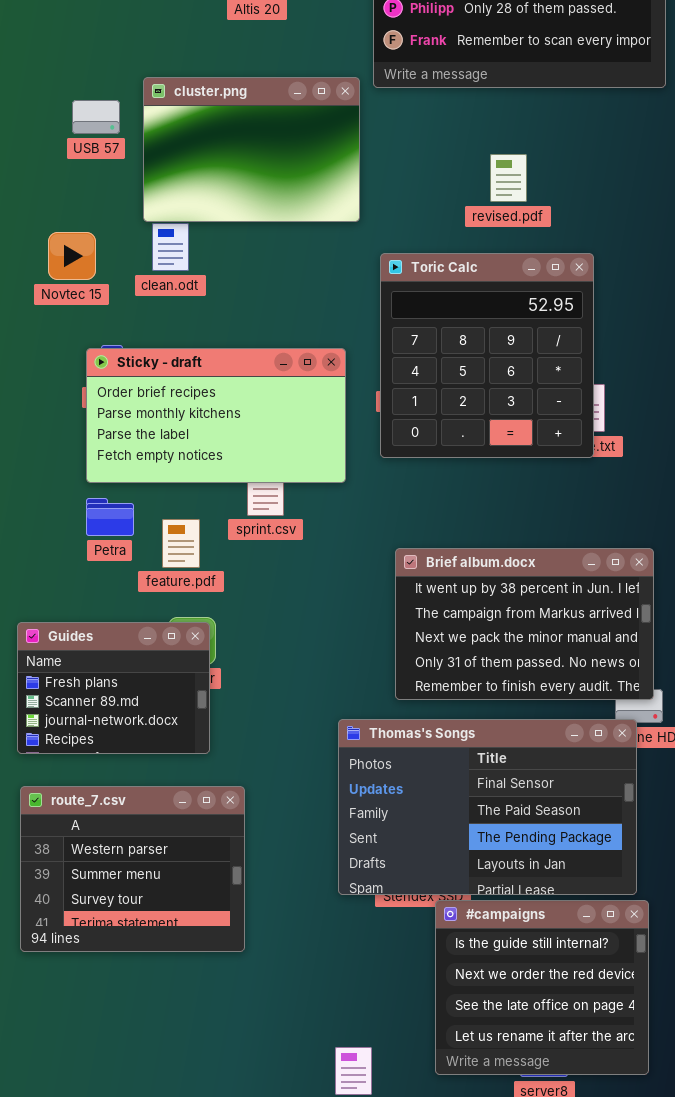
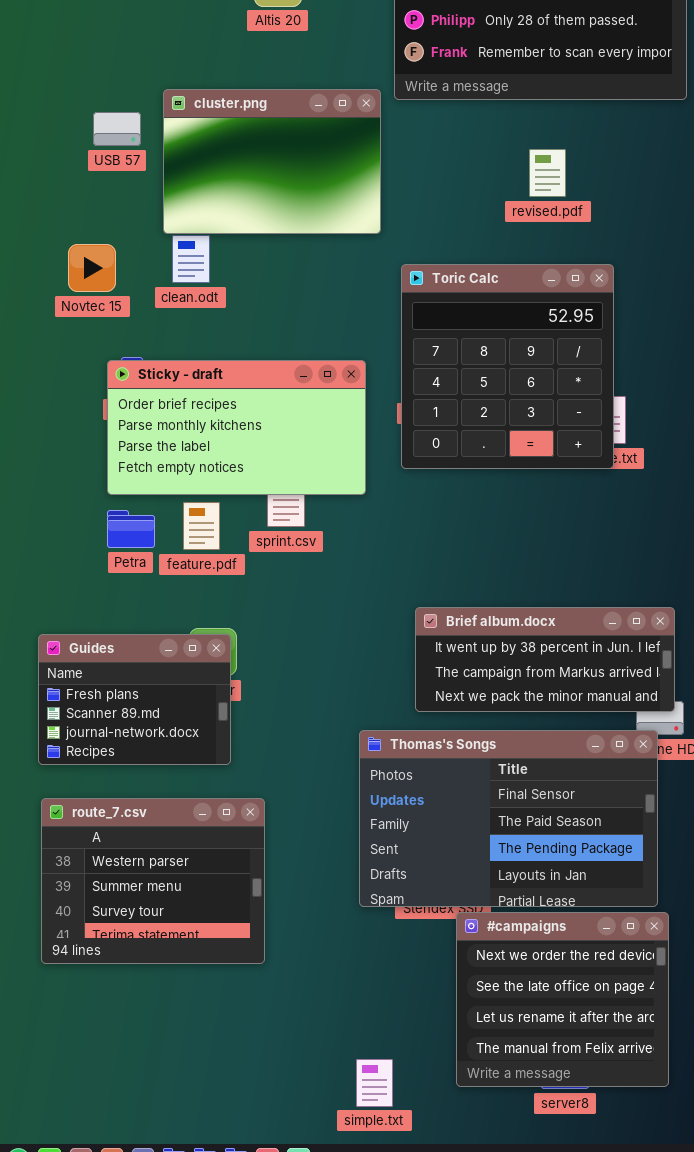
revised.pdf: [490,154,527,202] -> [529,149,566,197], moved
feature.pdf: [162,519,200,568] -> [183,502,220,550], moved
Brief album.docx: [395,548,654,700] -> [415,607,675,712], resized
#campaigns: [435,900,649,1075] -> [456,912,669,1087], scrolled down 1 row

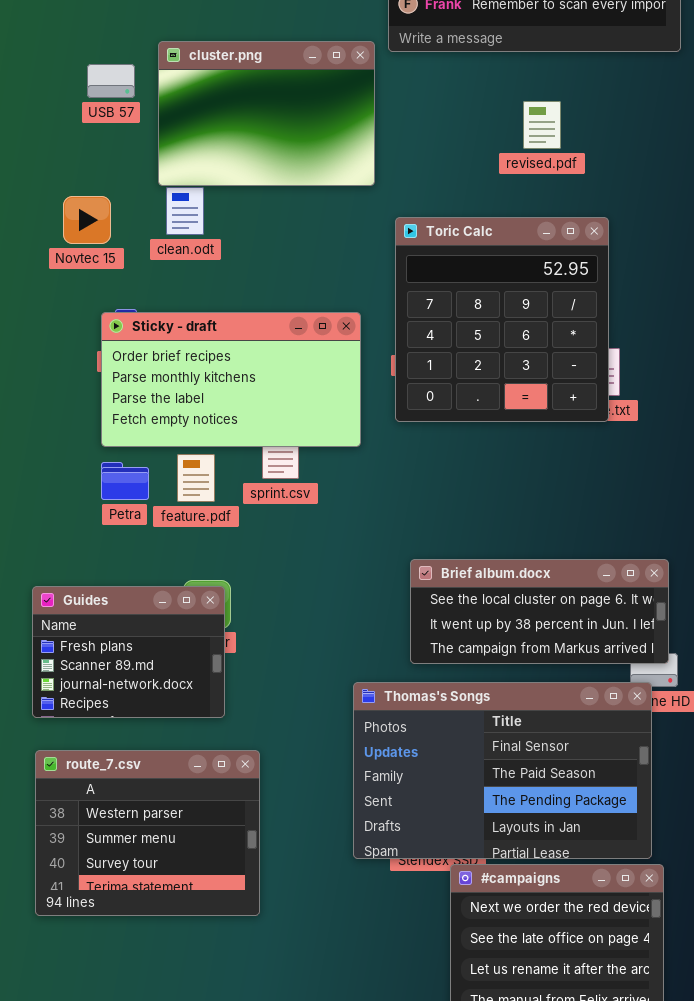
Brief album.docx: [415,607,675,712] -> [410,559,669,664], scrolled up 1 row

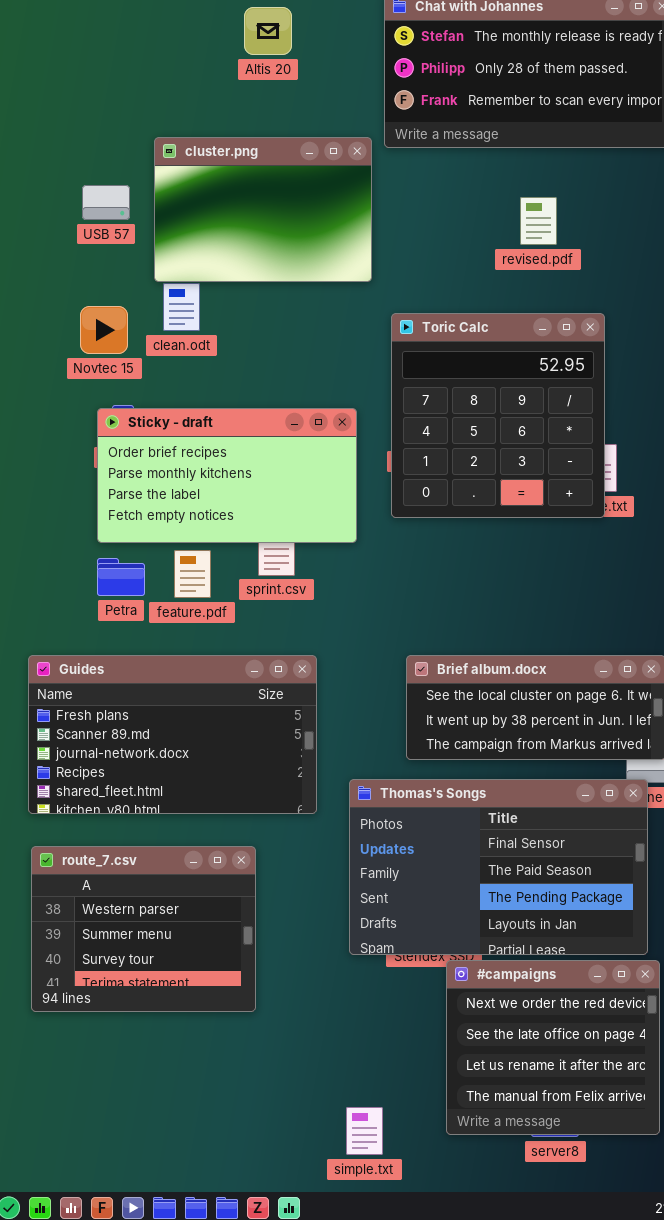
USB 57: [87,64,135,98] -> [82,185,130,220], moved
Novtec 15: [63,196,111,244] -> [80,306,128,354], moved
Guides: [32,586,225,718] -> [28,655,317,814], resized

